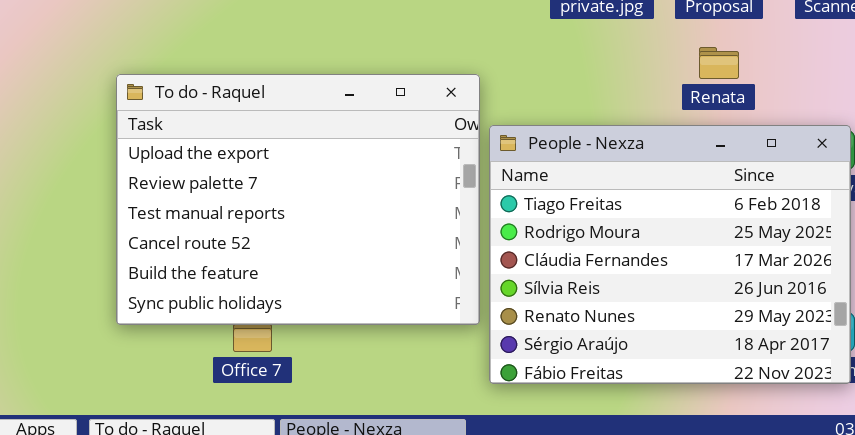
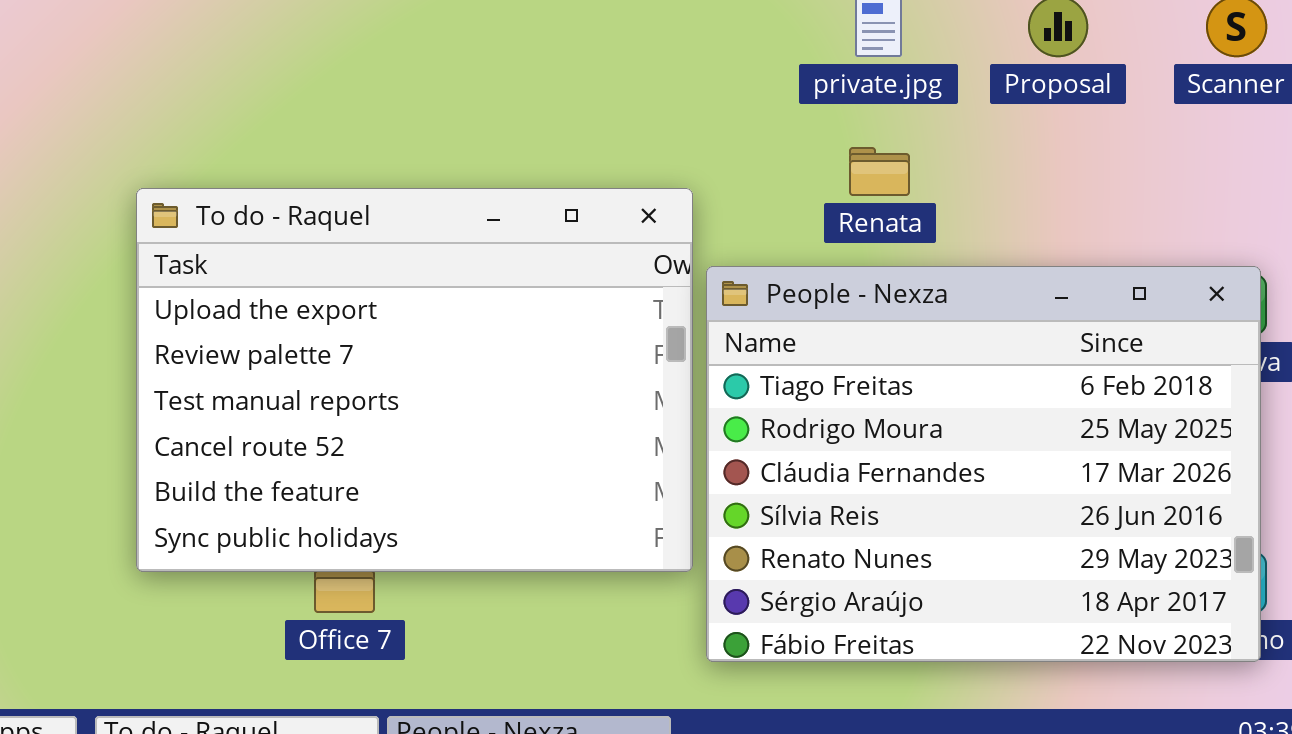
Renata: [699,47,739,79] -> [849,147,910,196], moved

